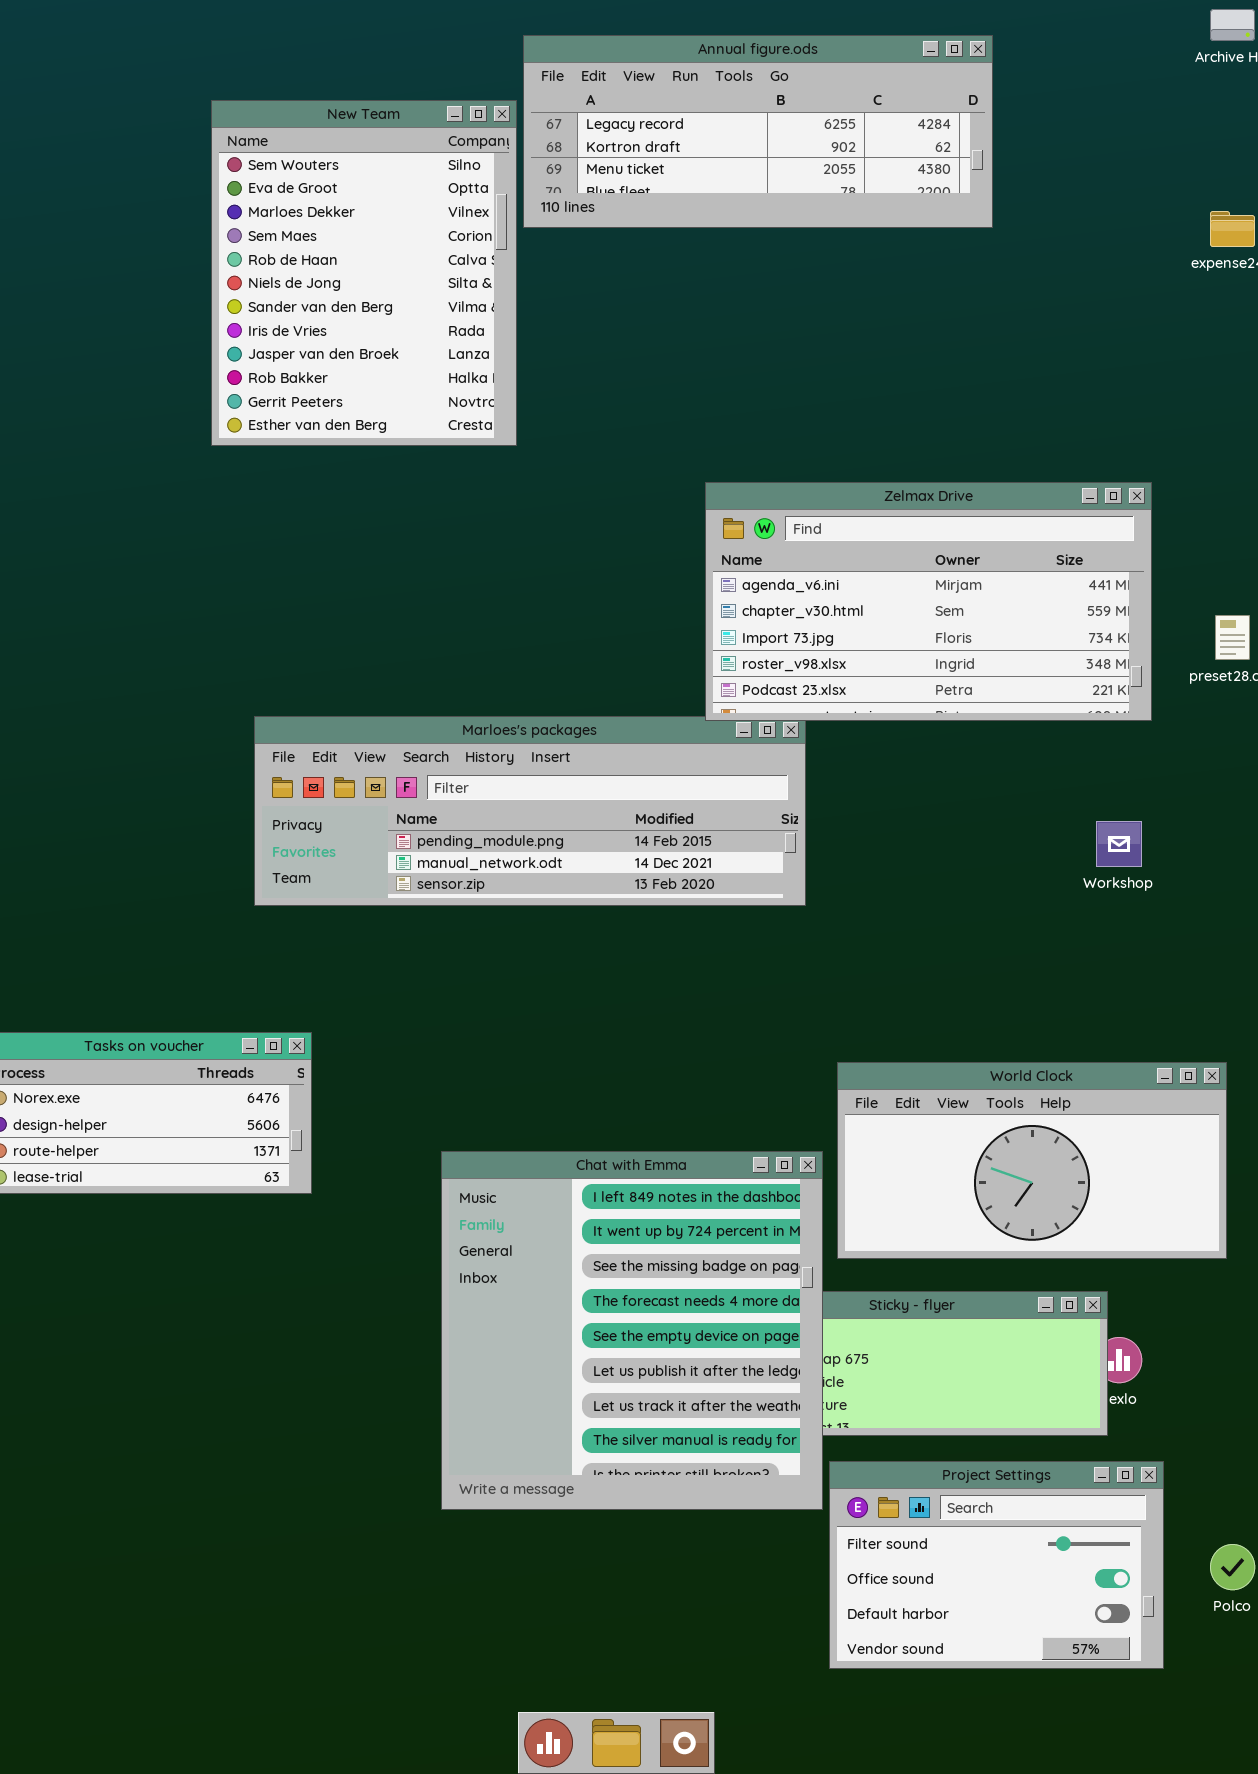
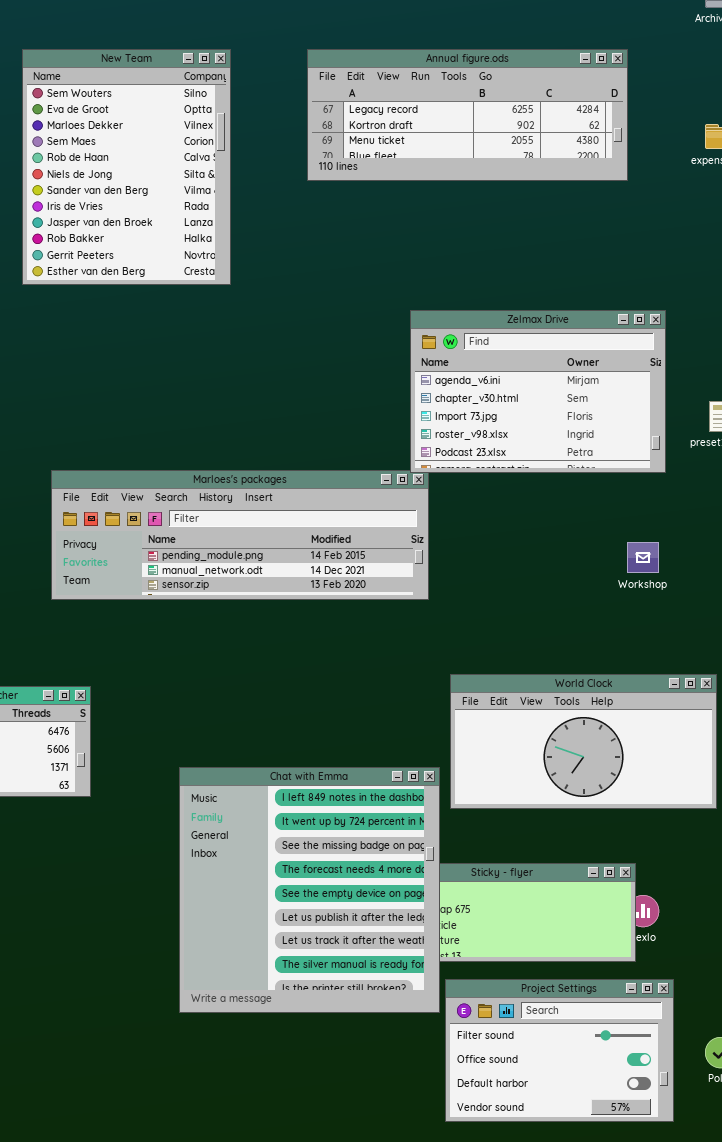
Annual figure.ods: [523,35,993,228] -> [307,49,628,181], moved
Zelmax Drive: [705,482,1152,721] -> [410,310,666,473], resized
World Clock: [837,1062,1227,1259] -> [450,674,717,809], moved

